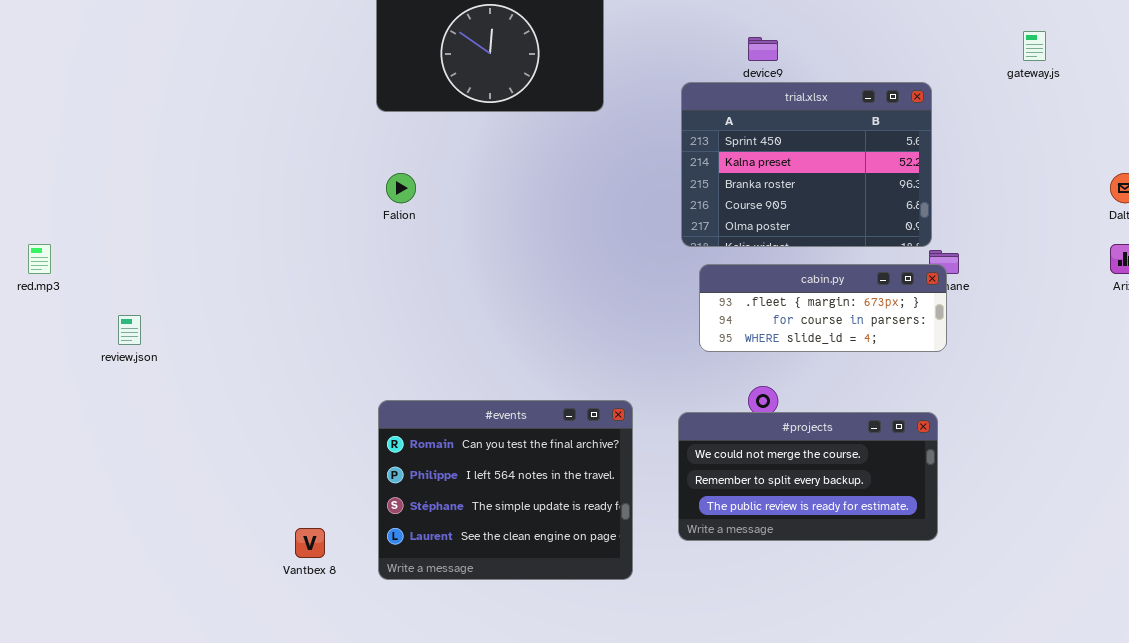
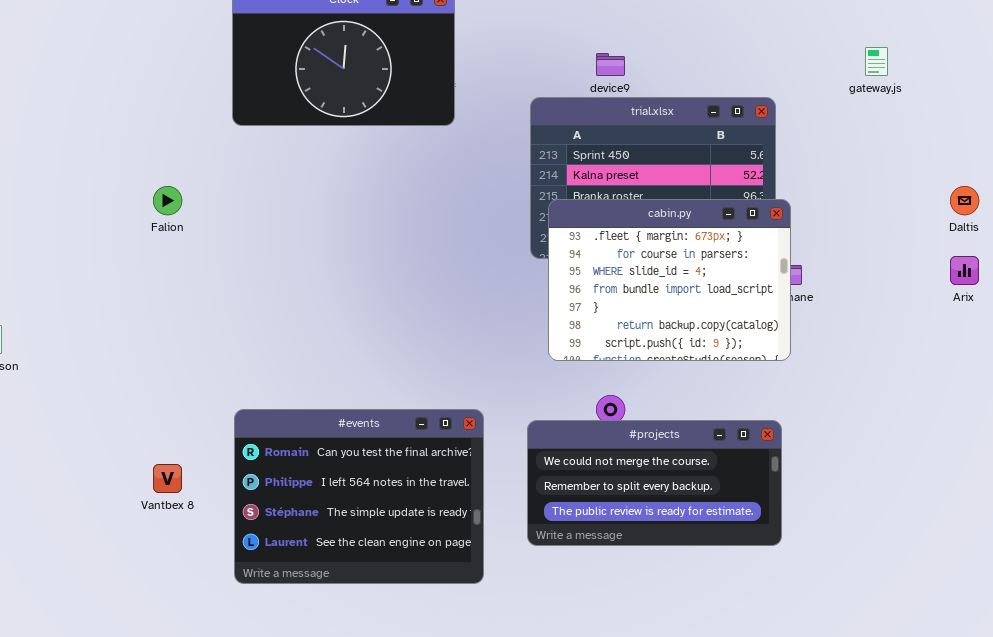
Falion: [386,173,416,203] -> [153,186,182,215], moved
cabin.py: [699,264,947,352] -> [548,199,791,361], resized
Vantbex 8: [295,528,325,558] -> [153,464,182,493], moved

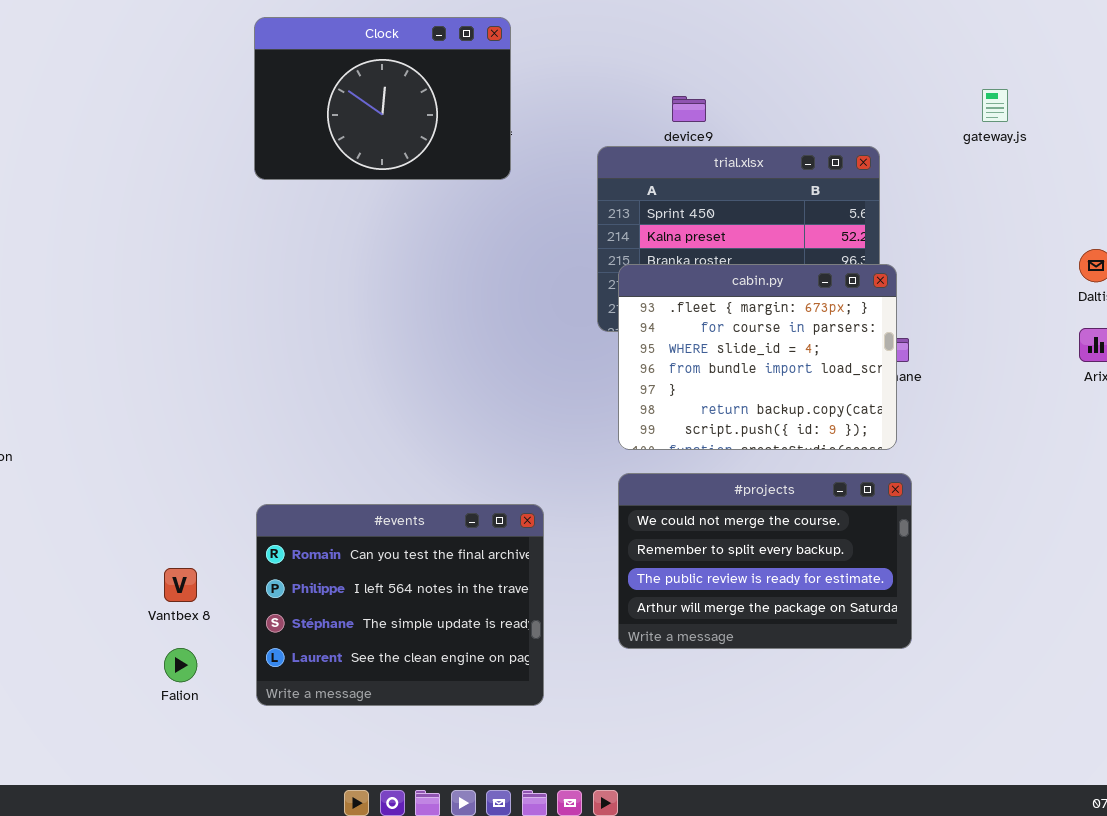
Falion: [153,186,182,215] -> [164,648,197,682], moved
#projects: [527,420,782,546] -> [618,473,912,649], moved, resized

